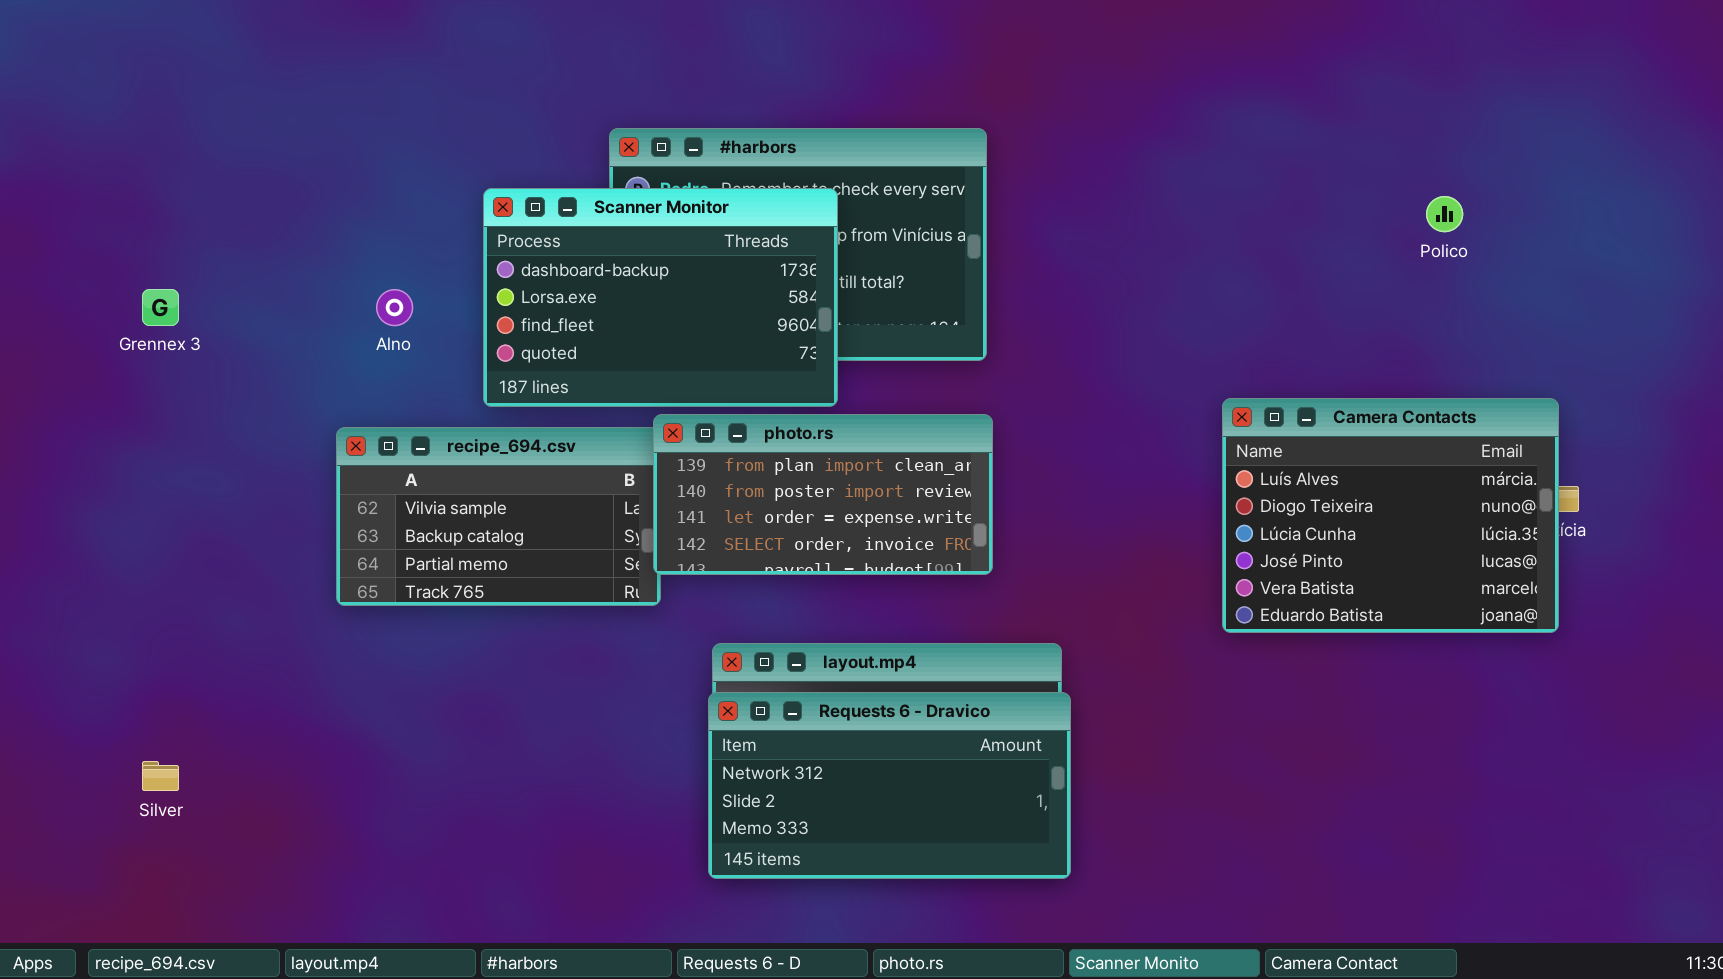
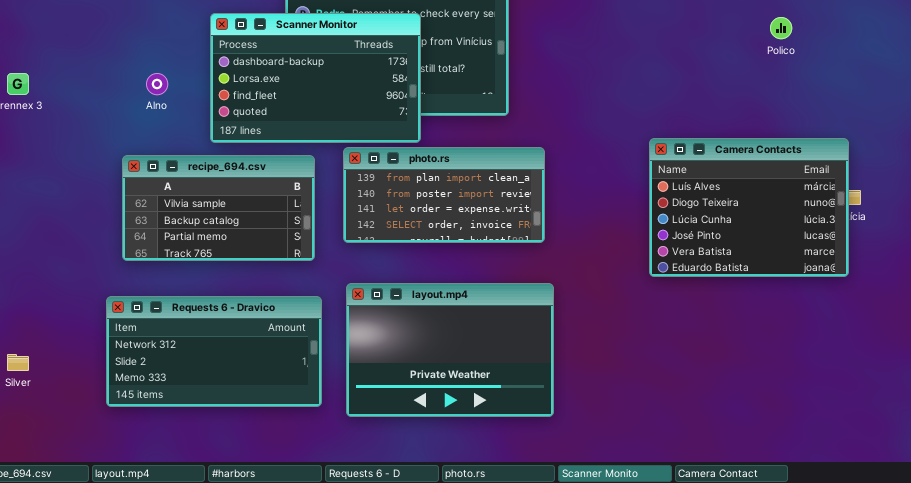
photo.rs: [653,414,993,575] -> [343,147,545,243], moved
Requests 6 - Dravico: [708,692,1071,879] -> [106,296,322,407], moved

